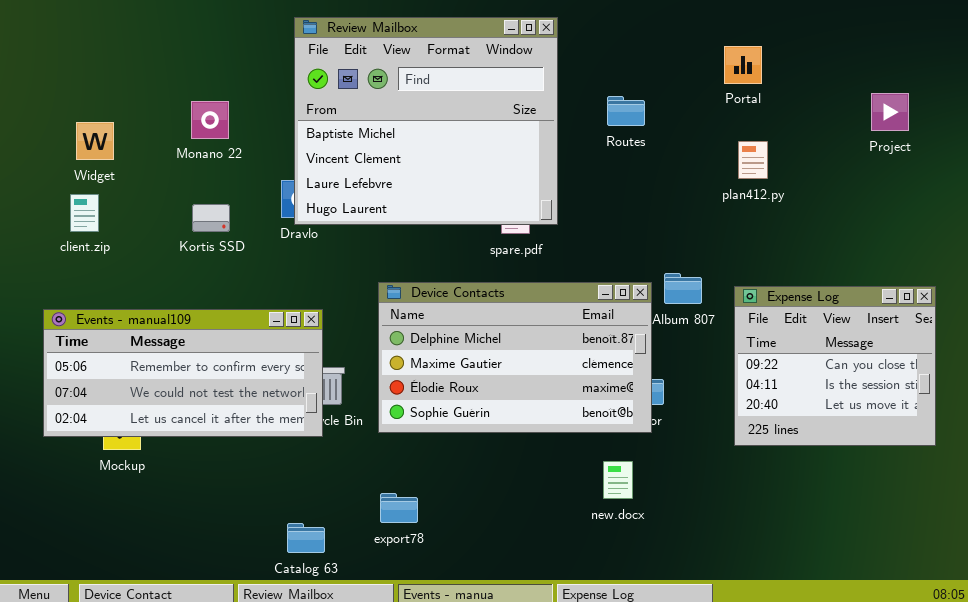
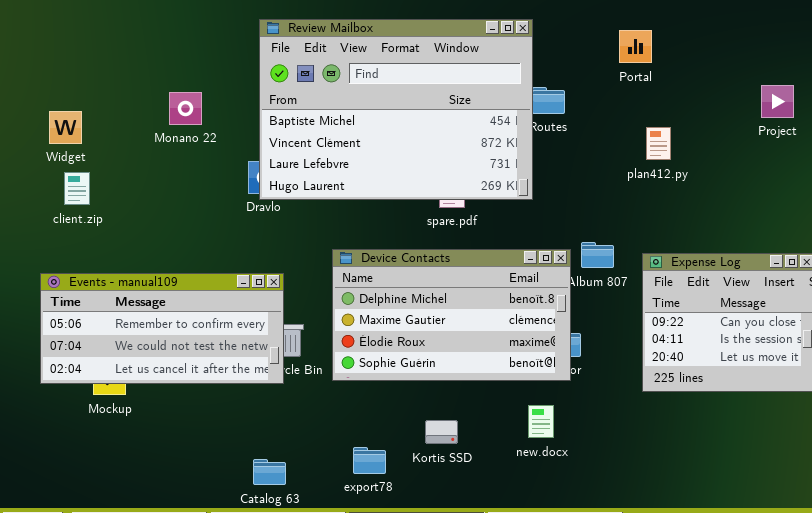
Review Mailbox: [294,17,558,225] -> [259,19,533,200], resized
Portal: [724,46,762,84] -> [619,30,652,63], moved
Widget: [76,122,114,160] -> [49,111,82,144], moved
Kortis SSD: [192,204,230,232] -> [425,420,458,444], moved
export78: [380,493,418,523] -> [353,447,386,474], moved

